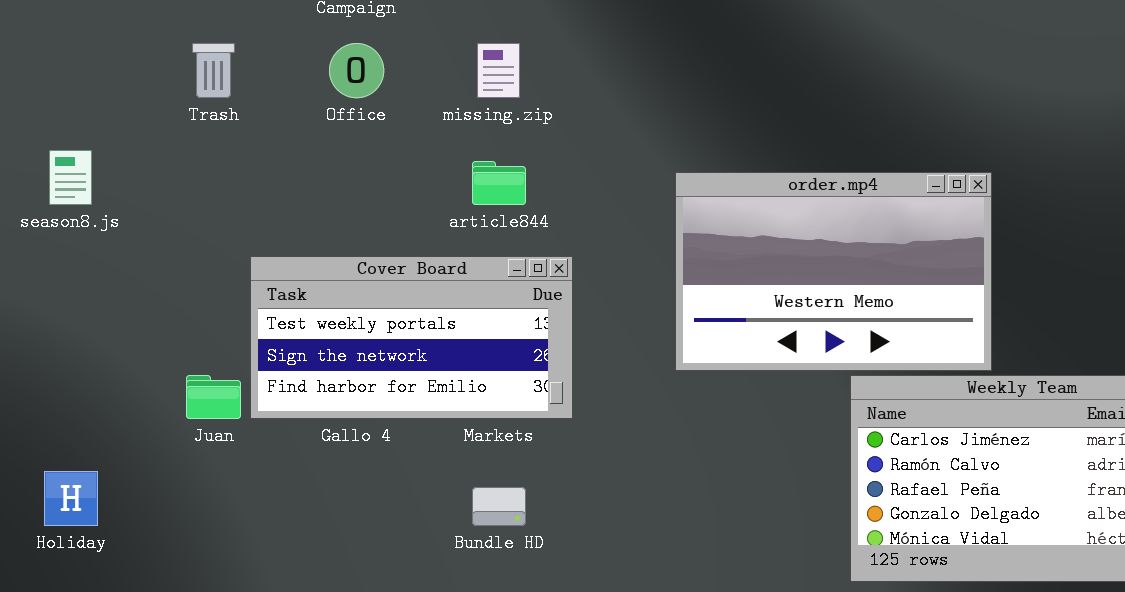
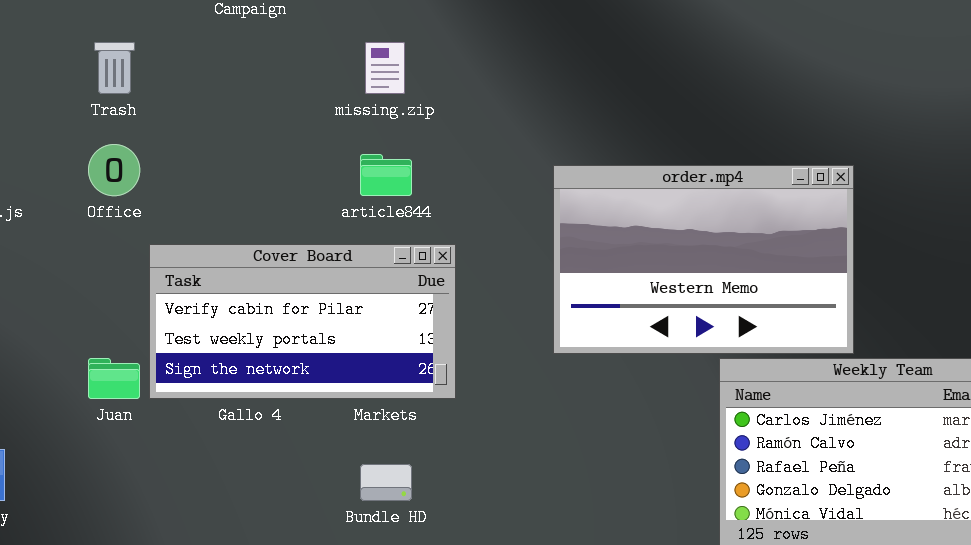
Office: [329,43,384,98] -> [88,144,140,196], moved
Cover Board: [250,256,573,419] -> [149,244,456,399], scrolled up 1 row

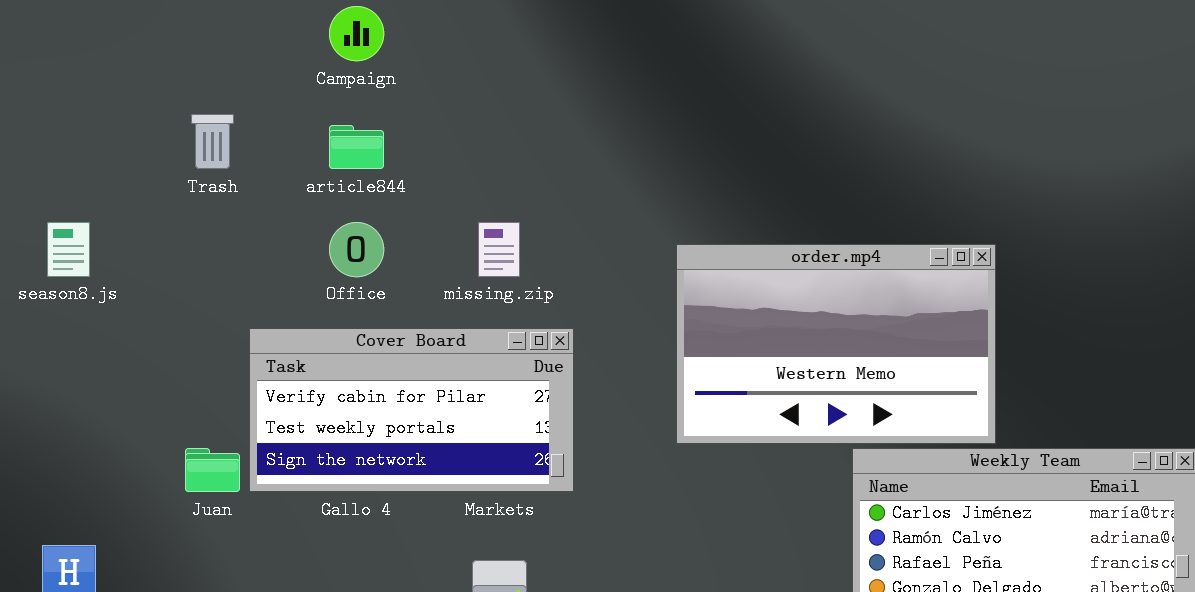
missing.zip: [365,42,405,94] -> [478,222,520,277], moved
Office: [88,144,140,196] -> [329,222,384,277], moved
article844: [360,154,412,196] -> [329,125,384,169], moved

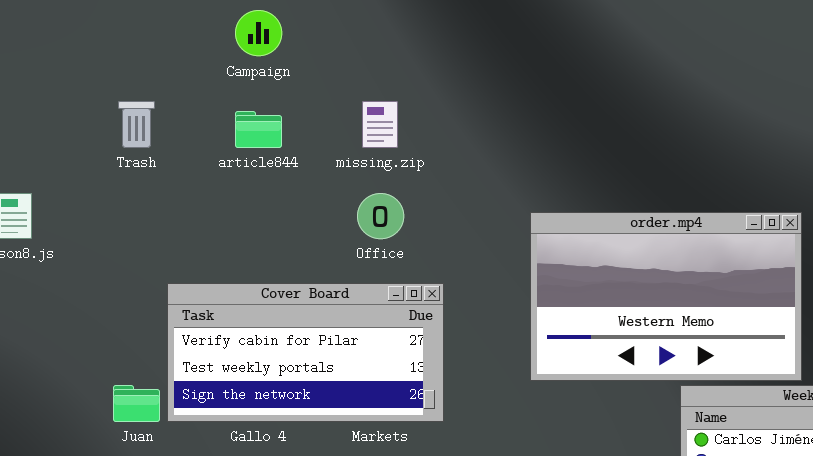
Office: [329,222,384,277] -> [357,193,404,239], moved
missing.zip: [478,222,520,277] -> [362,101,398,148], moved

